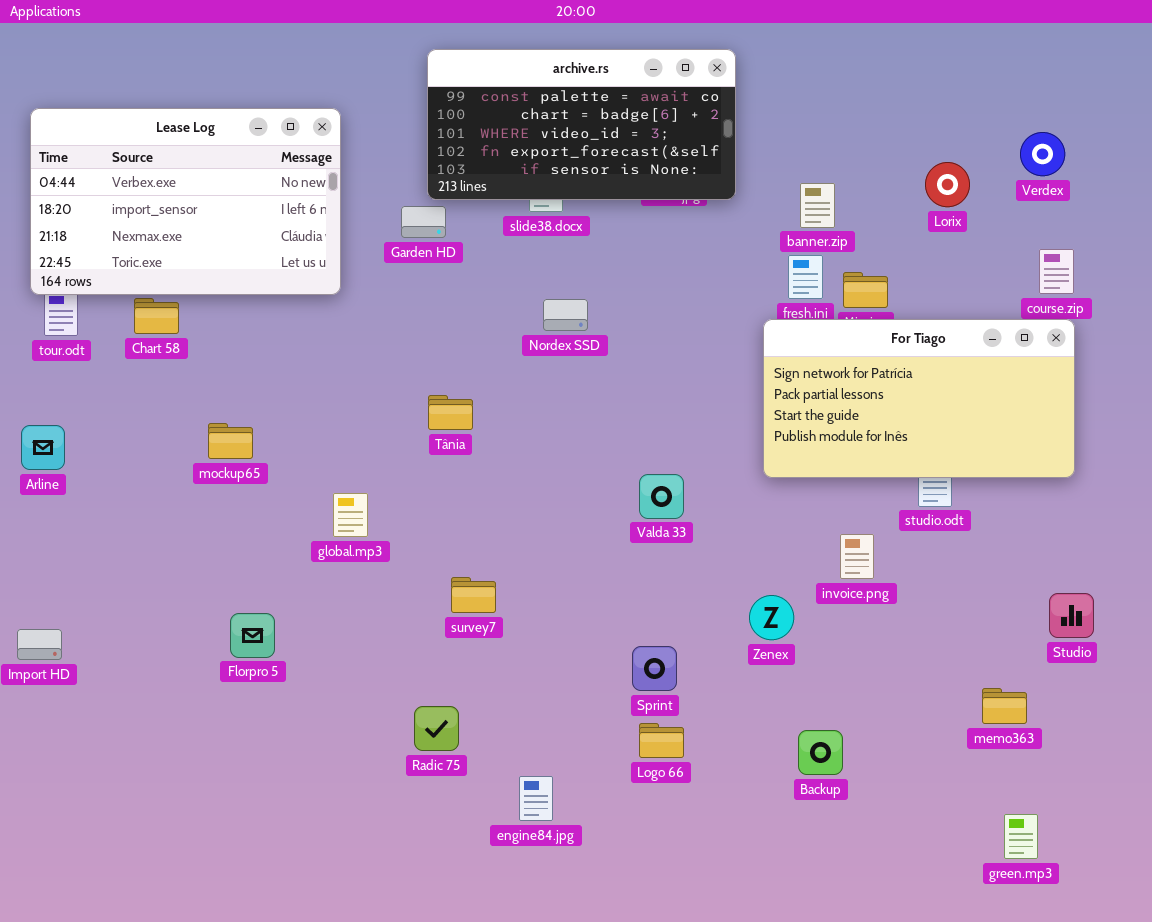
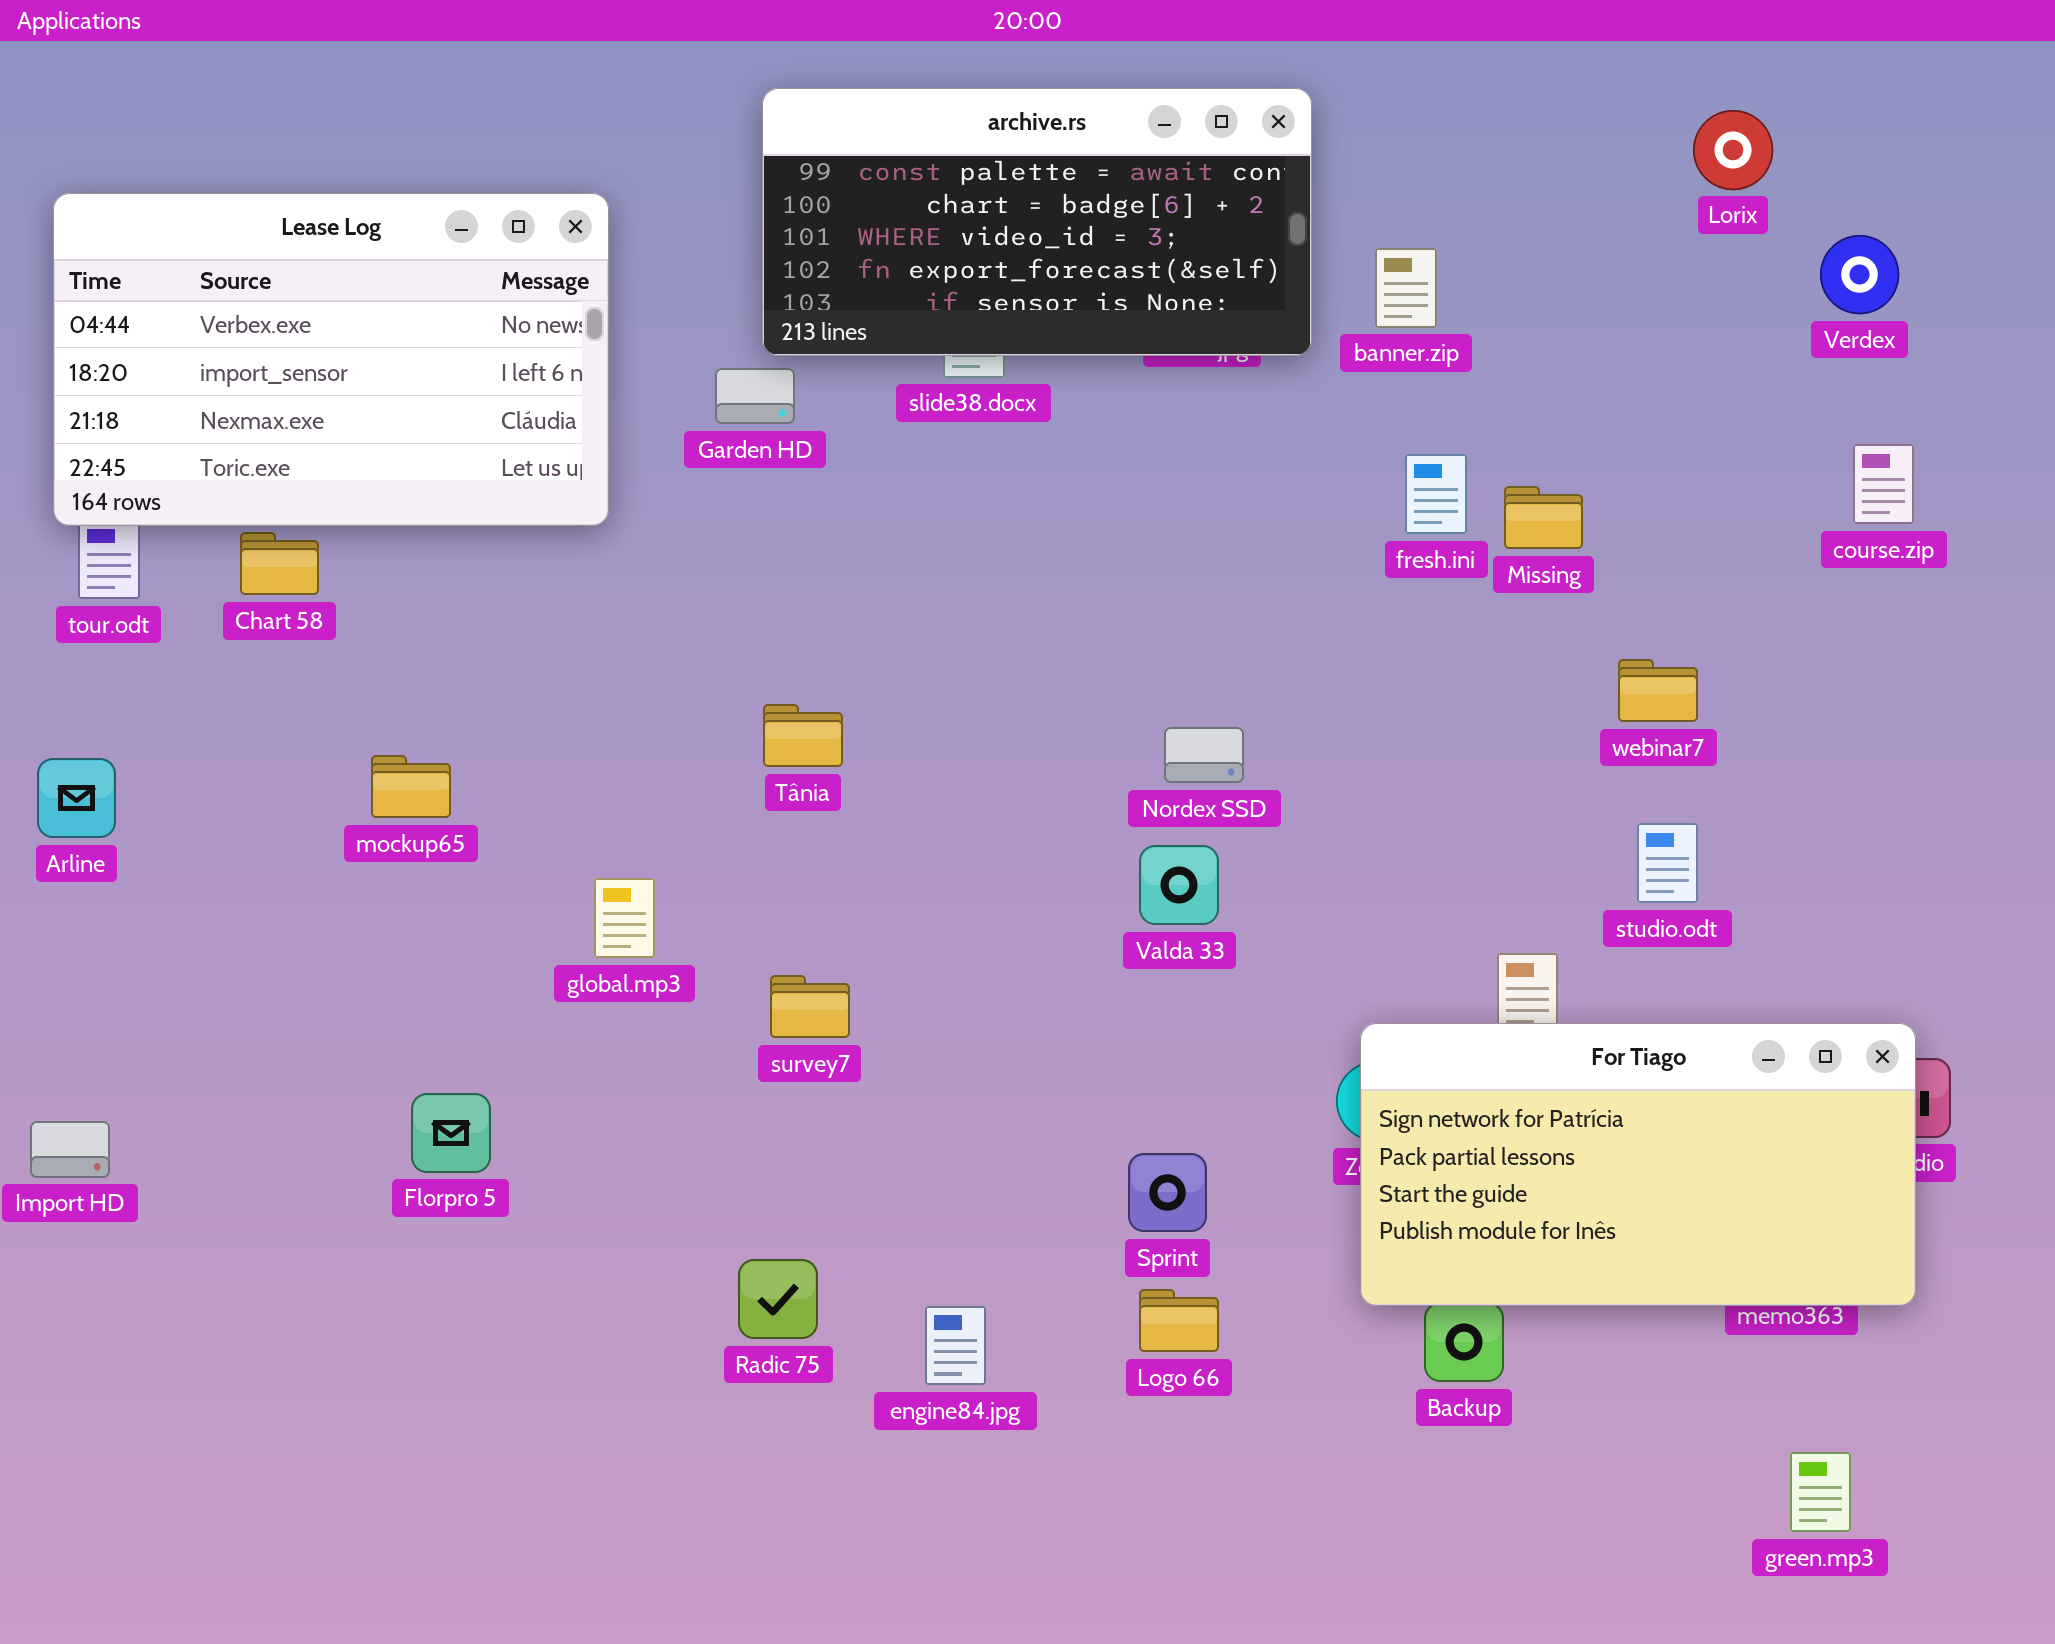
Lorix: [925,162,970,207] -> [1693,110,1773,190], moved
banner.zip: [800,183,835,228] -> [1375,248,1437,328], moved
Nordex SSD: [543,299,588,331] -> [1164,727,1244,783], moved
For Tiago: [763,319,1075,478] -> [1360,1023,1916,1306], moved
survey7: [451,577,496,613] -> [770,975,850,1038], moved
engine84.jpg: [519,776,553,821] -> [925,1306,986,1385], moved

